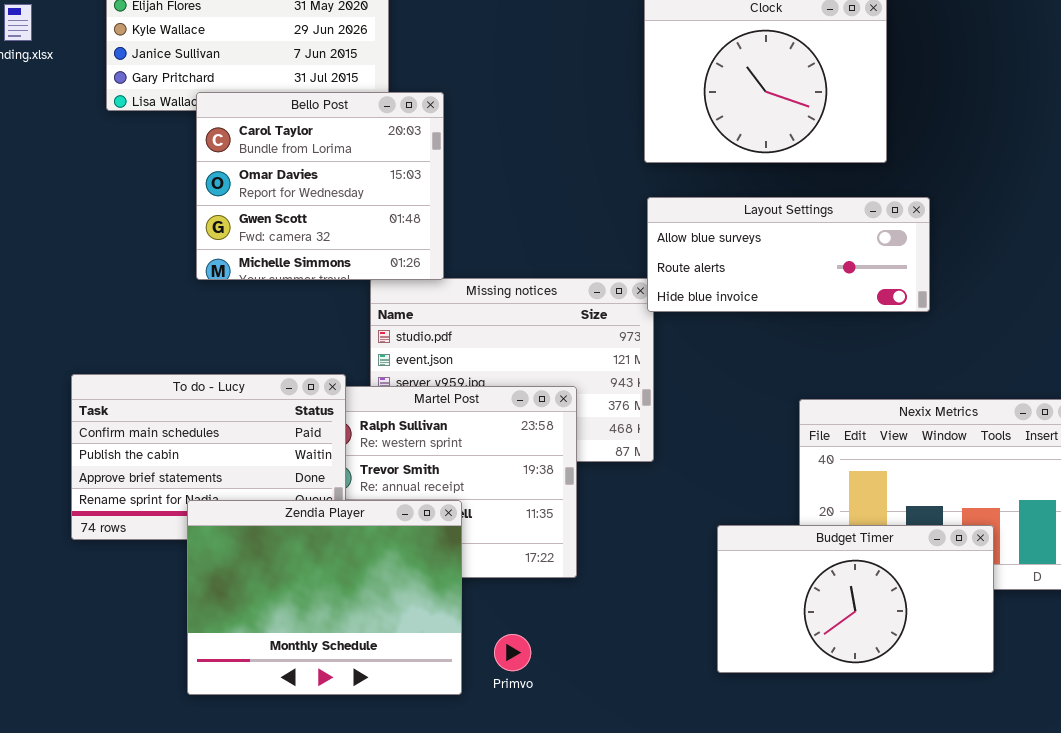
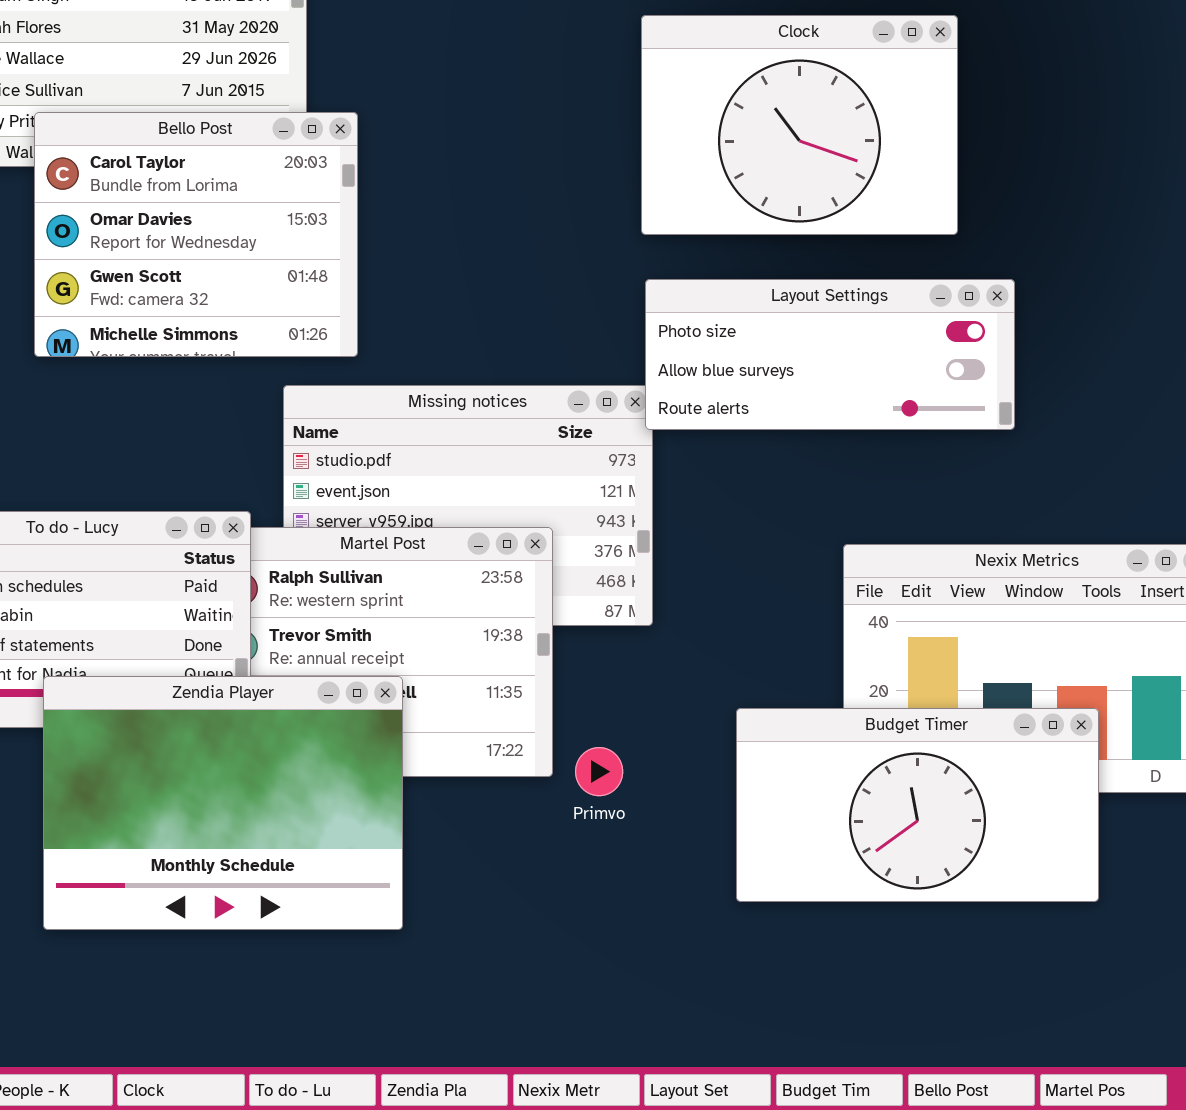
Bello Post: [196,92,444,280] -> [34,112,358,357], moved
Layout Settings: [647,197,930,312] -> [645,279,1015,430], scrolled up 1 row
Primvo: [494,634,531,671] -> [575,747,623,796], moved

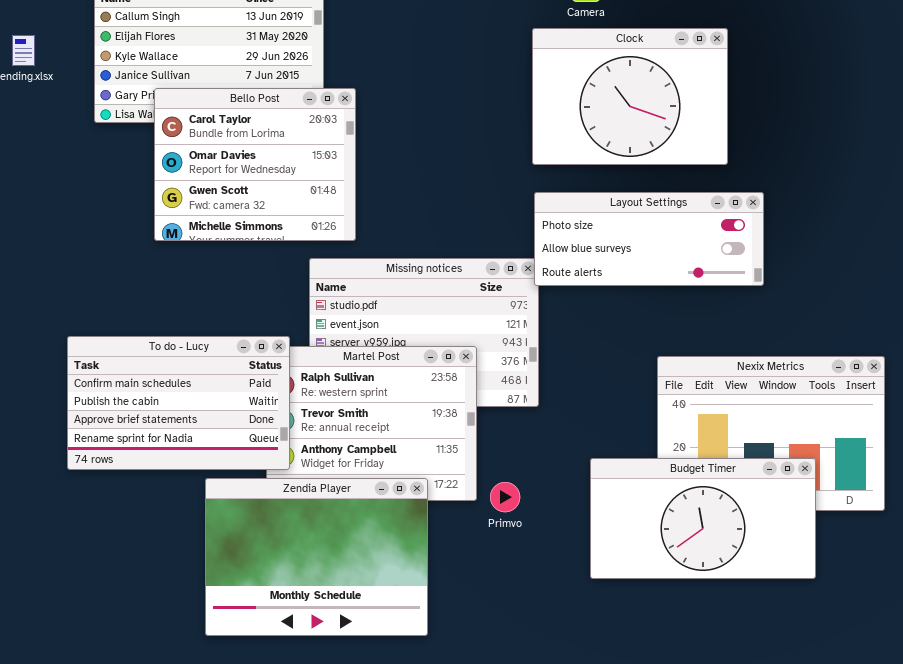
Zendia Player: [43,676,403,930] -> [205,478,428,636], moved

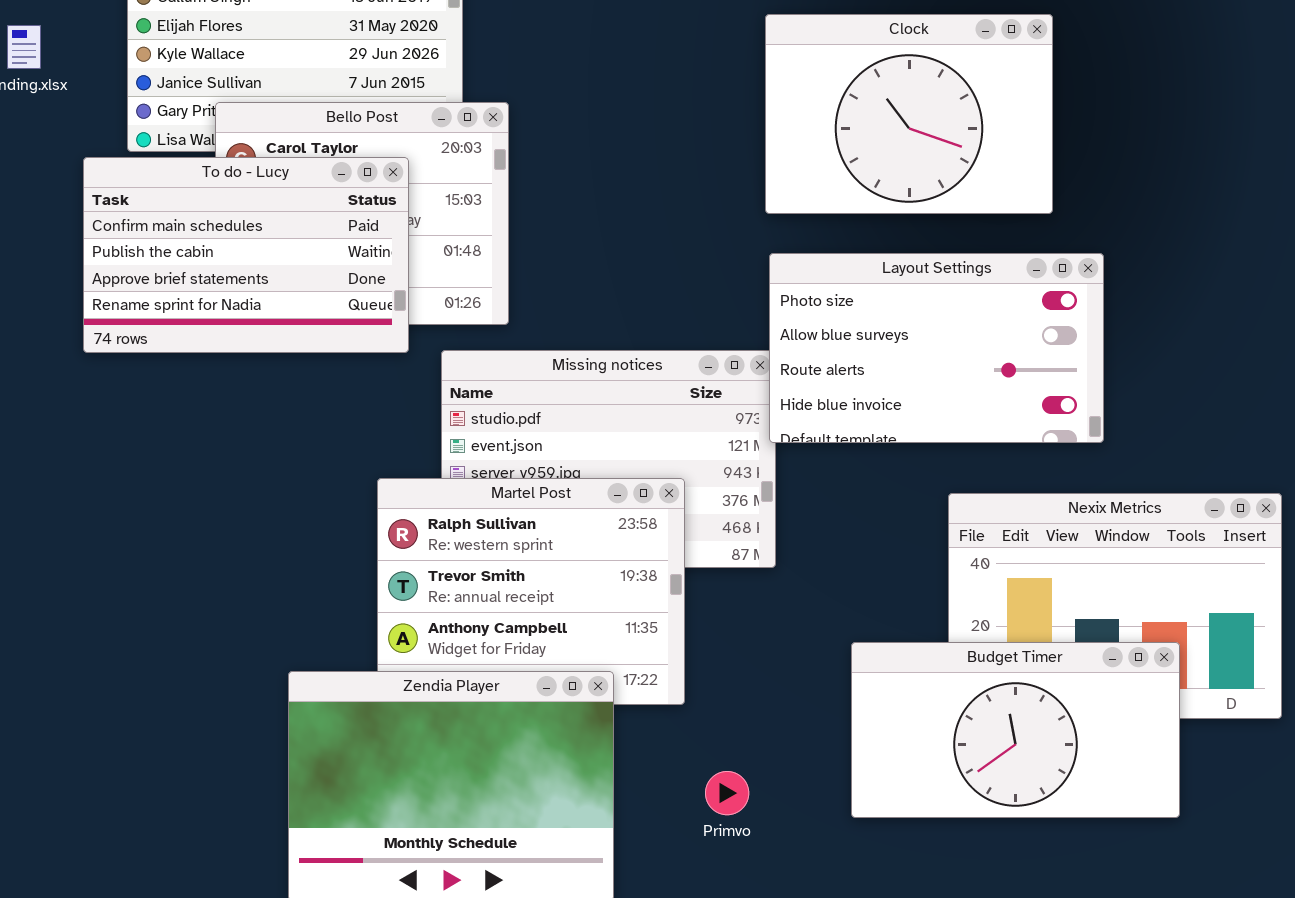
Layout Settings: [534,192,764,286] -> [769,253,1104,443], resized
To do - Lucy: [67,336,290,470] -> [83,157,409,353], moved
Primvo: [490,482,520,512] -> [705,771,749,815], moved

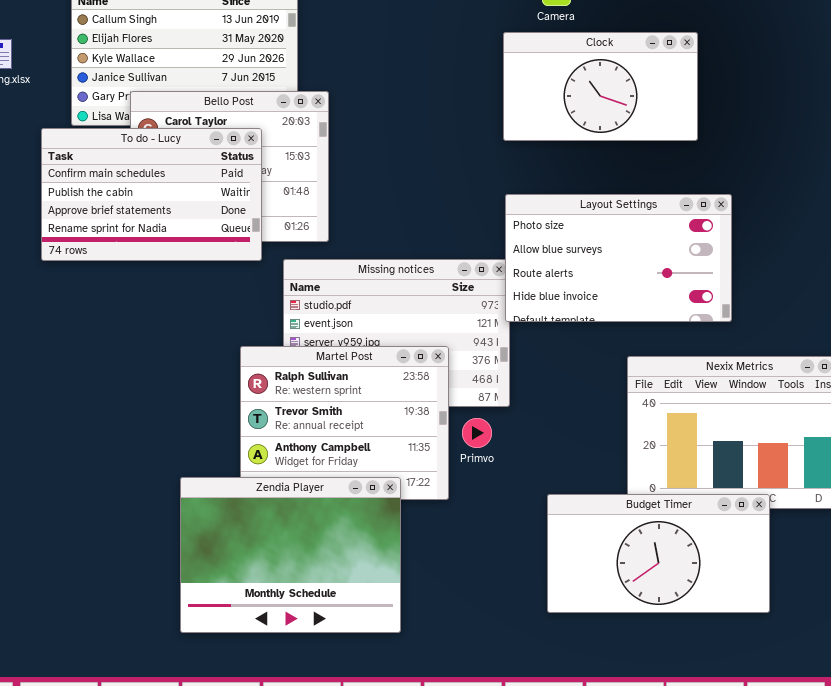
Clock: [765,14,1053,214] -> [503,32,698,141], resized
Budget Timer: [851,642,1180,818] -> [547,494,770,613], moved
Primvo: [705,771,749,815] -> [462,418,492,448], moved

